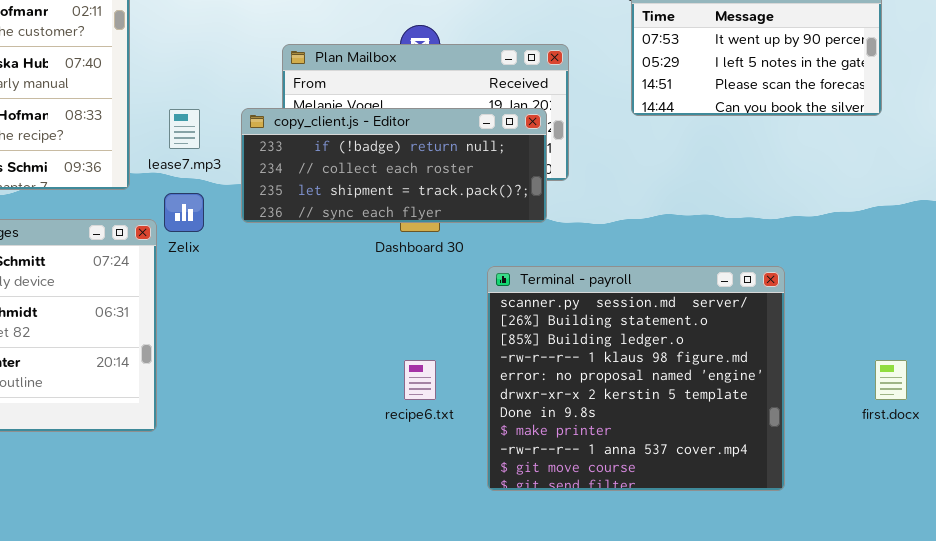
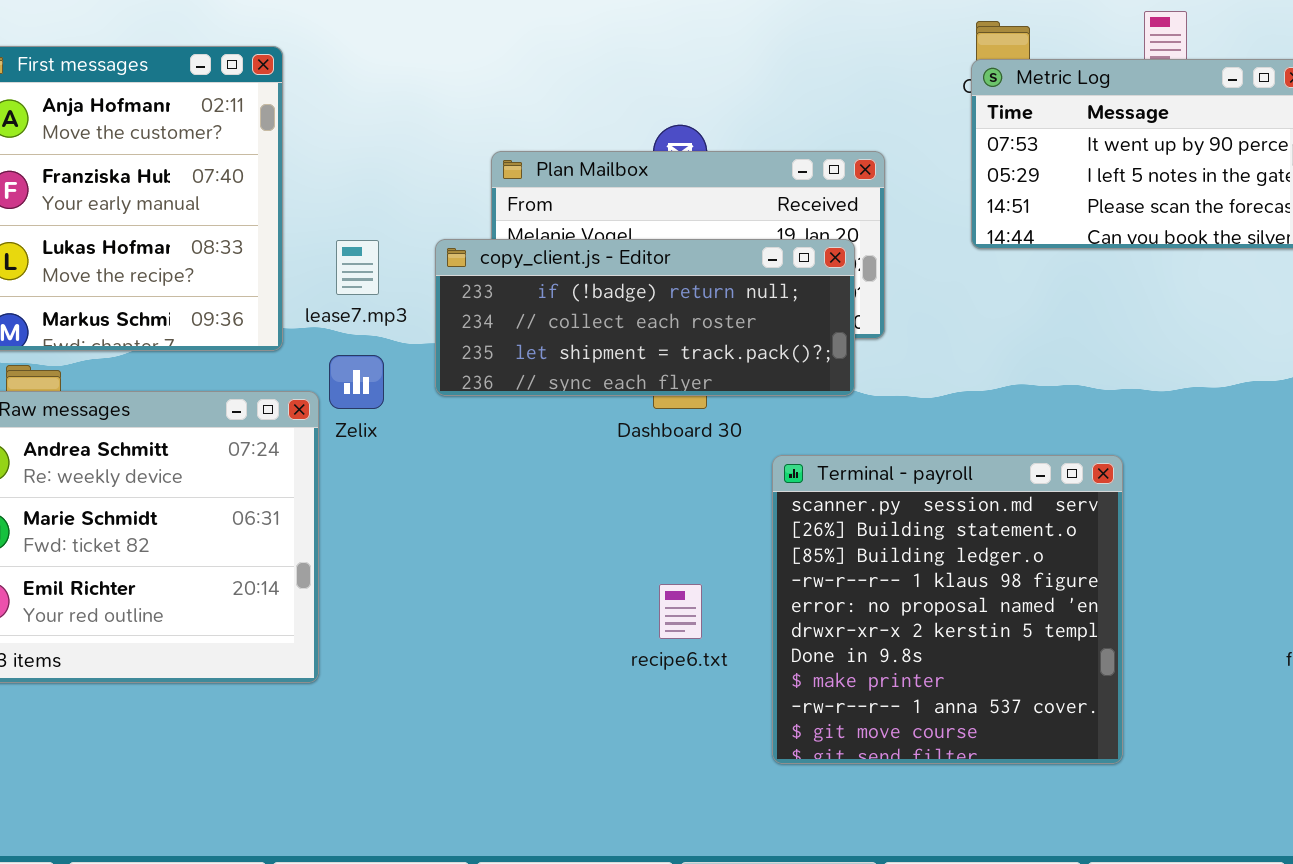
Terminal - payroll: [487,266,785,491] -> [772,455,1123,764], resized

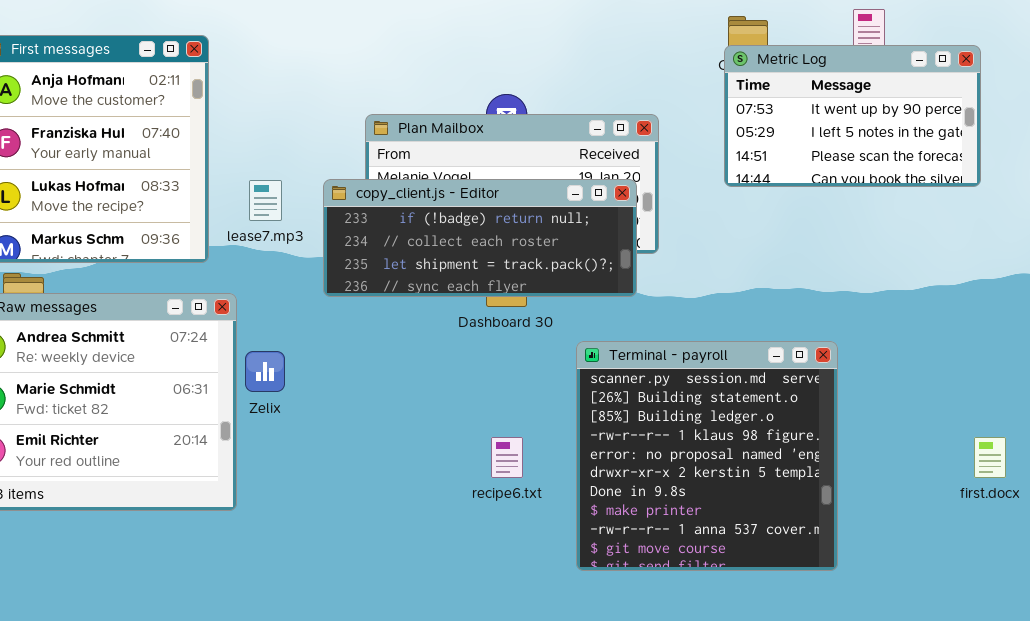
Zelix: [329,355,384,409] -> [245,351,285,392], moved

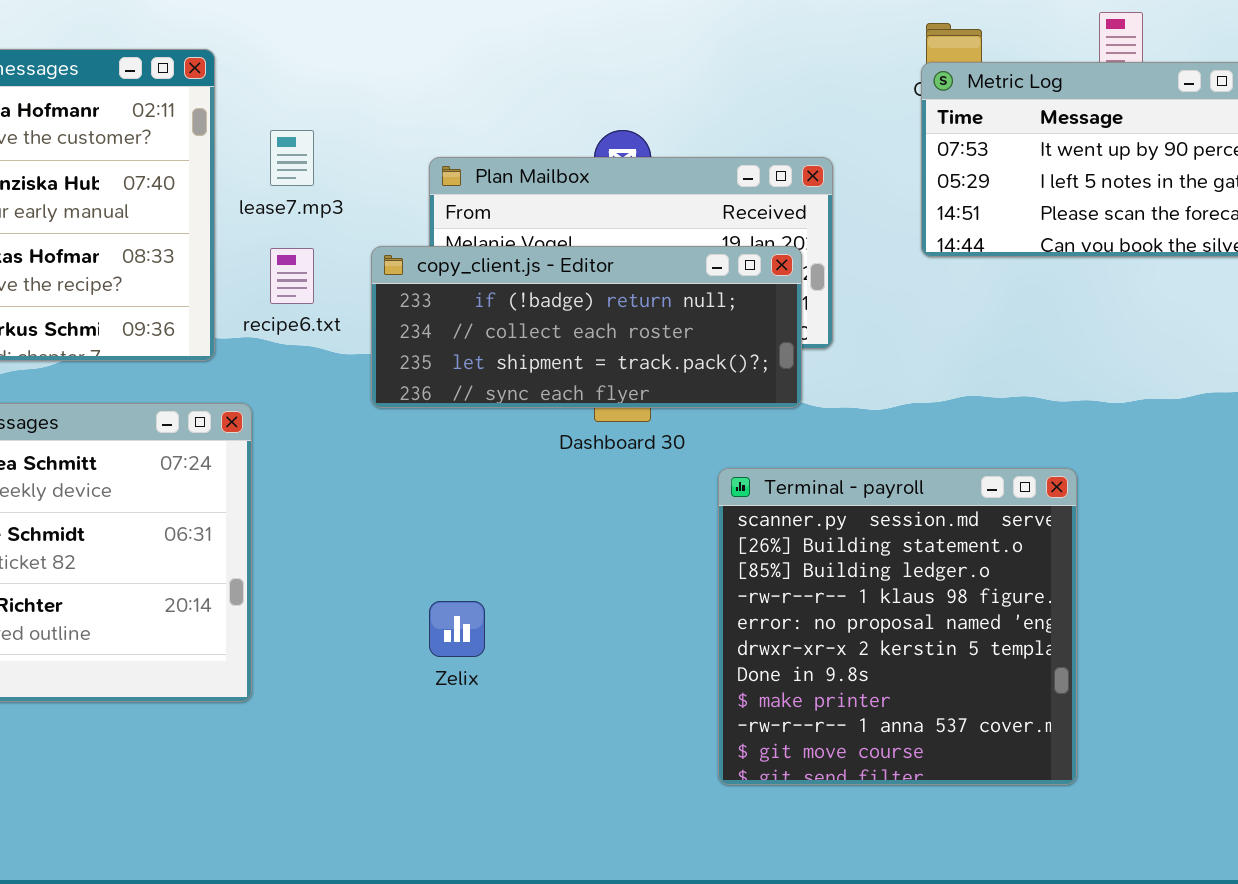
lease7.mp3: [249,180,282,221] -> [270,130,314,186], moved
Zelix: [245,351,285,392] -> [429,601,485,657], moved
recipe6.txt: [491,437,523,478] -> [270,248,314,304], moved

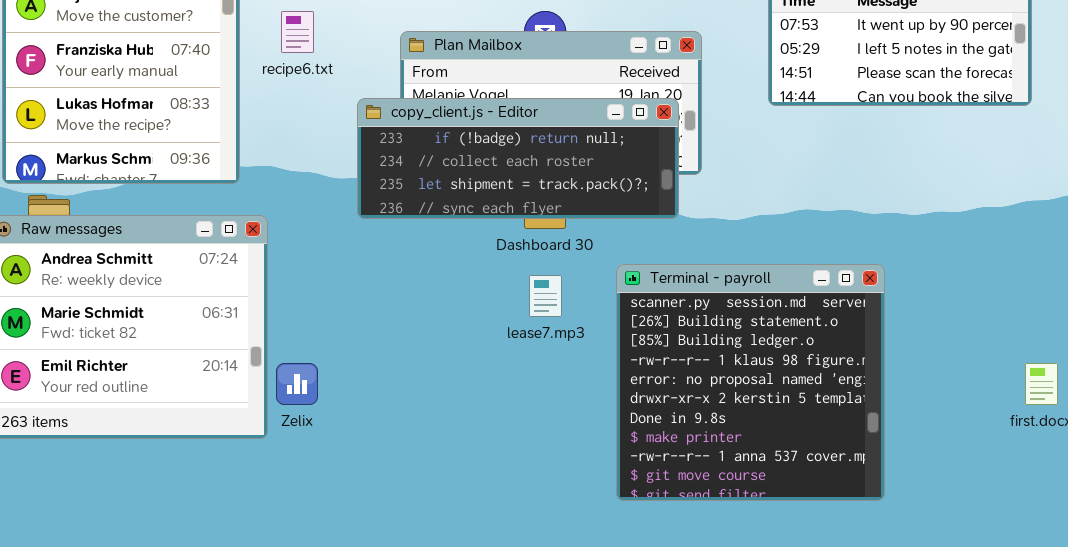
lease7.mp3: [270,130,314,186] -> [529,275,562,317], moved
recipe6.txt: [270,248,314,304] -> [281,11,314,53], moved
Zelix: [429,601,485,657] -> [276,363,318,405], moved

